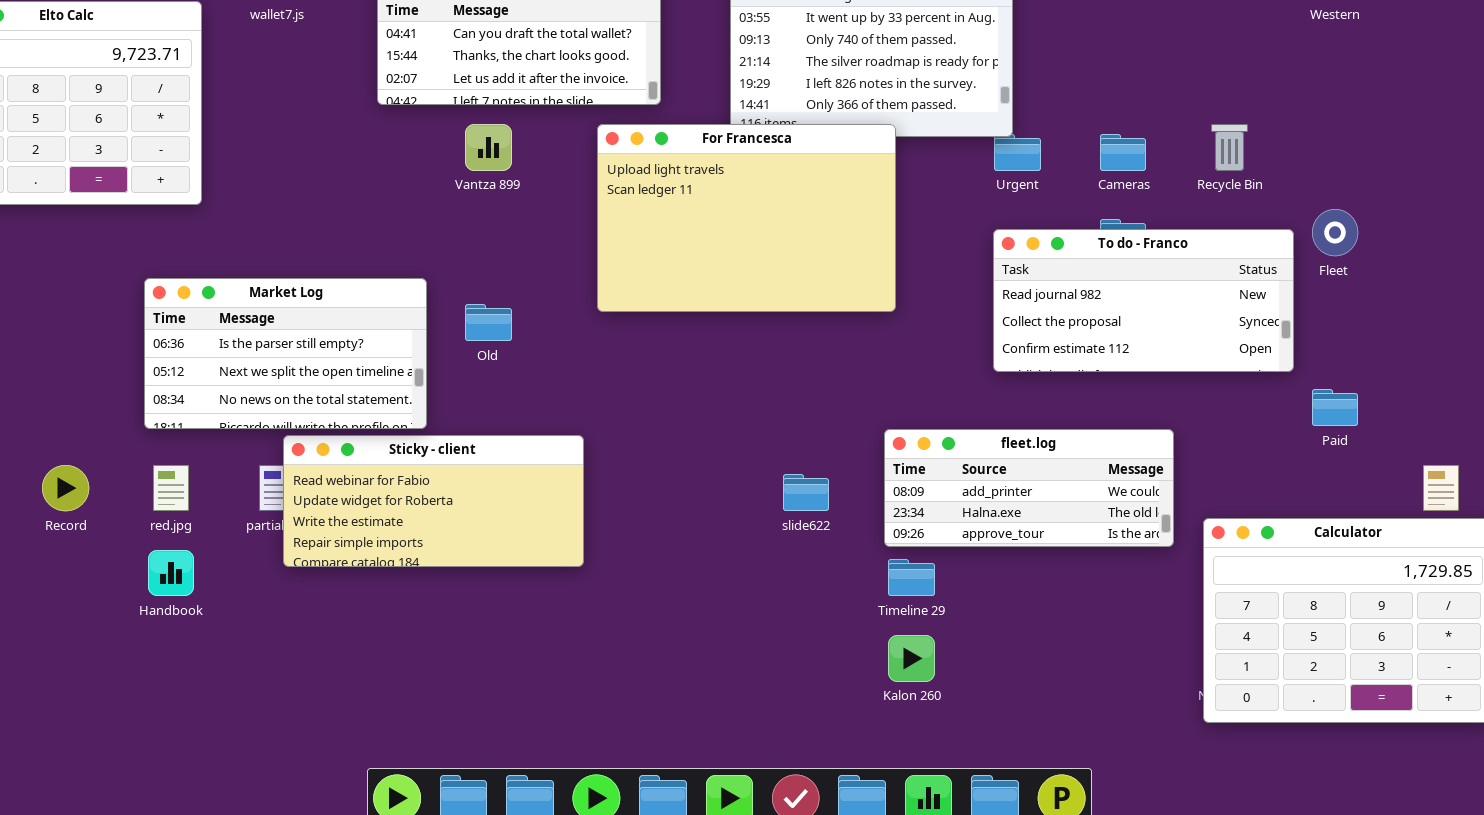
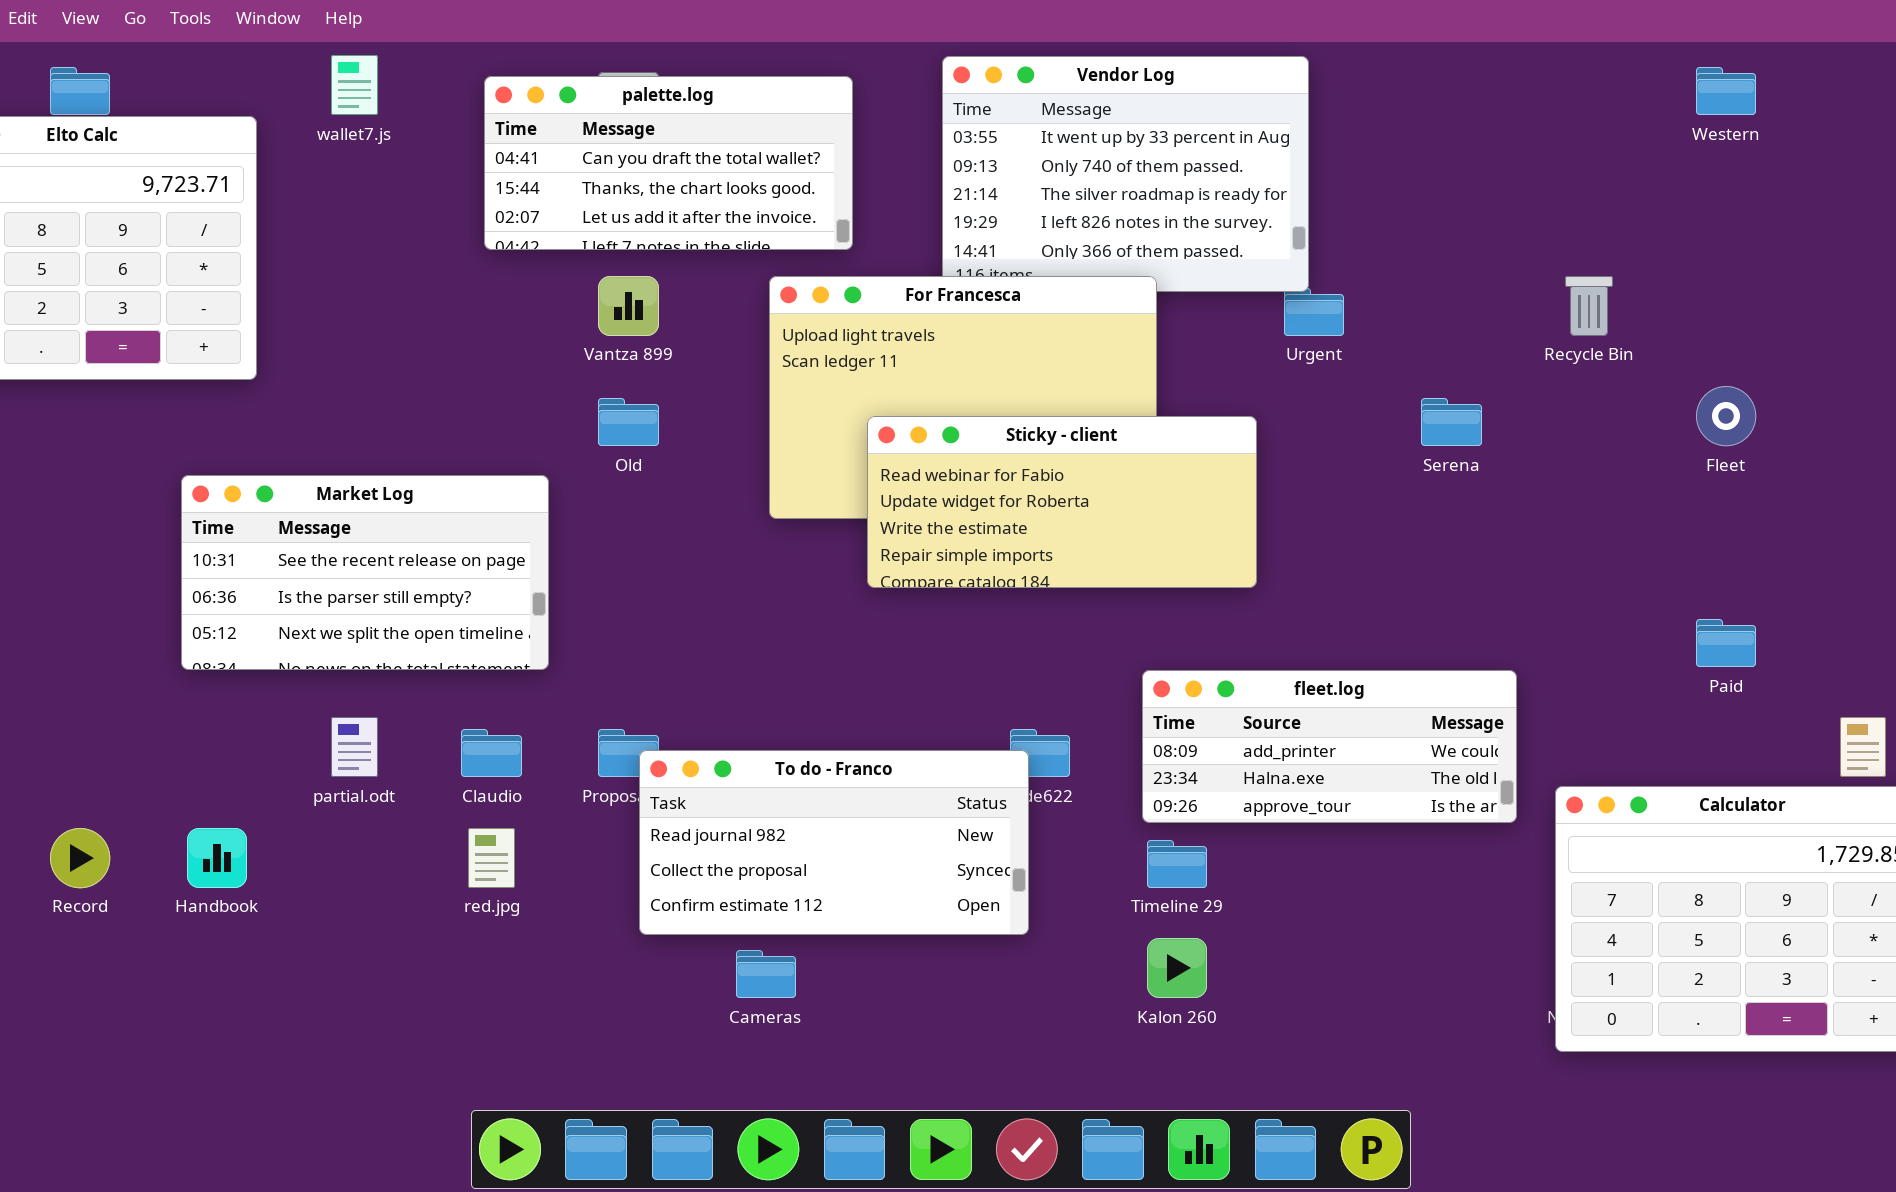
Cameras: [1100,134,1146,171] -> [736,950,796,998], moved
To do - Franco: [993,229,1294,372] -> [639,750,1029,935], moved
Market Log: [144,278,427,429] -> [181,475,549,670], scrolled up 1 row
Old: [465,304,512,341] -> [598,398,659,446], moved
Sticky - client: [283,435,584,567] -> [867,416,1257,588], moved
Record: [42,465,89,511] -> [50,828,110,888], moved
red.jpg: [153,465,189,511] -> [468,828,515,888], moved

